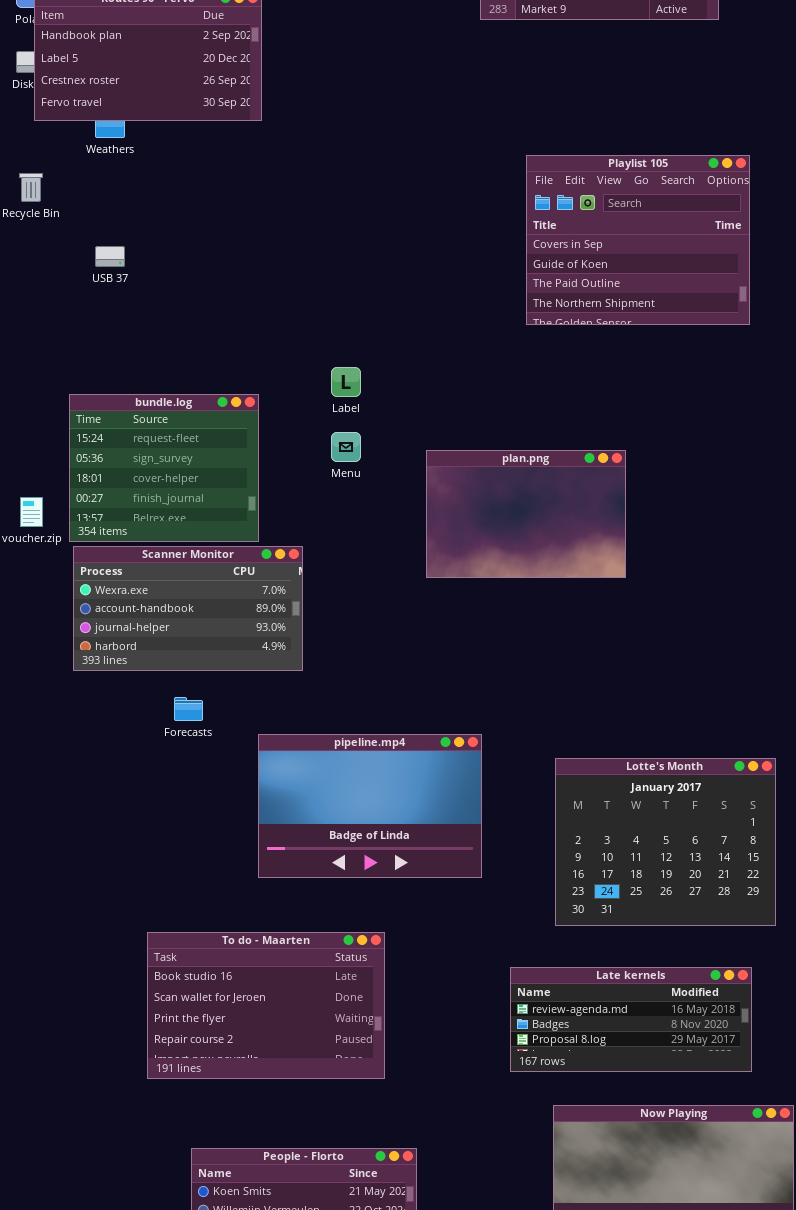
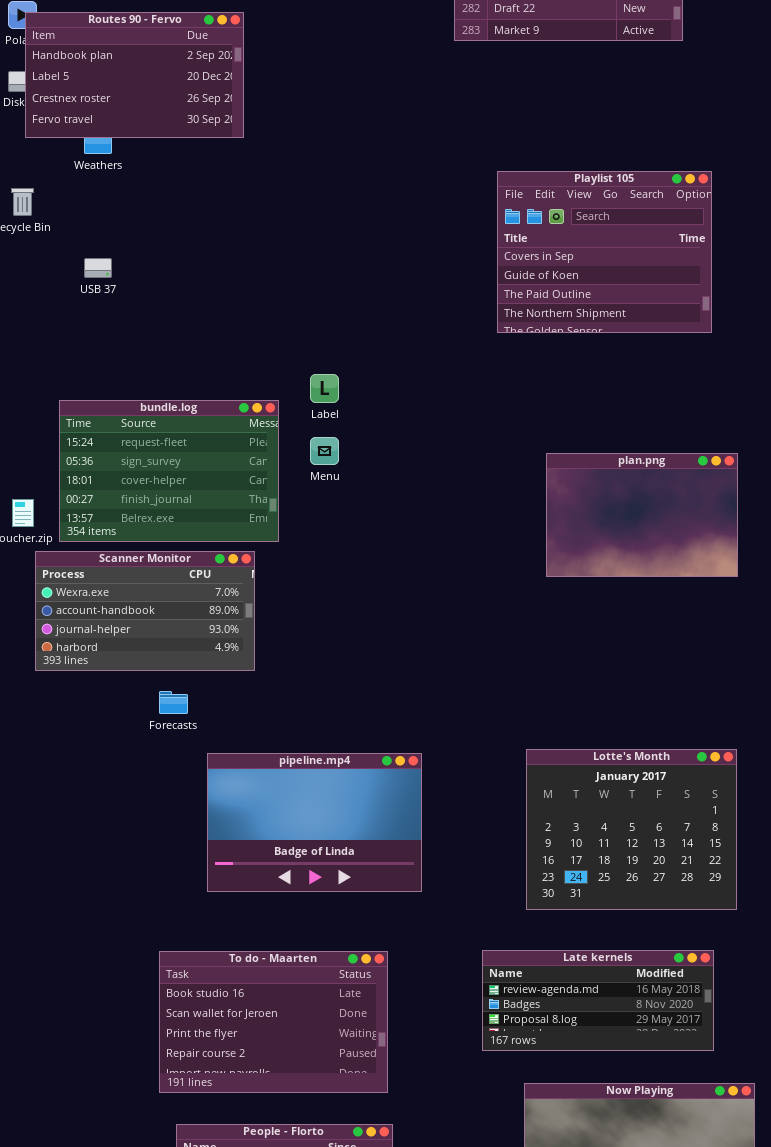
bundle.log: [69,394,259,542] -> [59,400,279,542], resized
plan.png: [426,450,626,578] -> [546,453,738,577], moved
Scanner Monitor: [73,546,303,671] -> [35,551,255,671], moved
pipeline.mp4: [258,734,482,878] -> [207,753,422,892], moved
To do - Maarten: [147,932,385,1079] -> [159,951,388,1093], moved

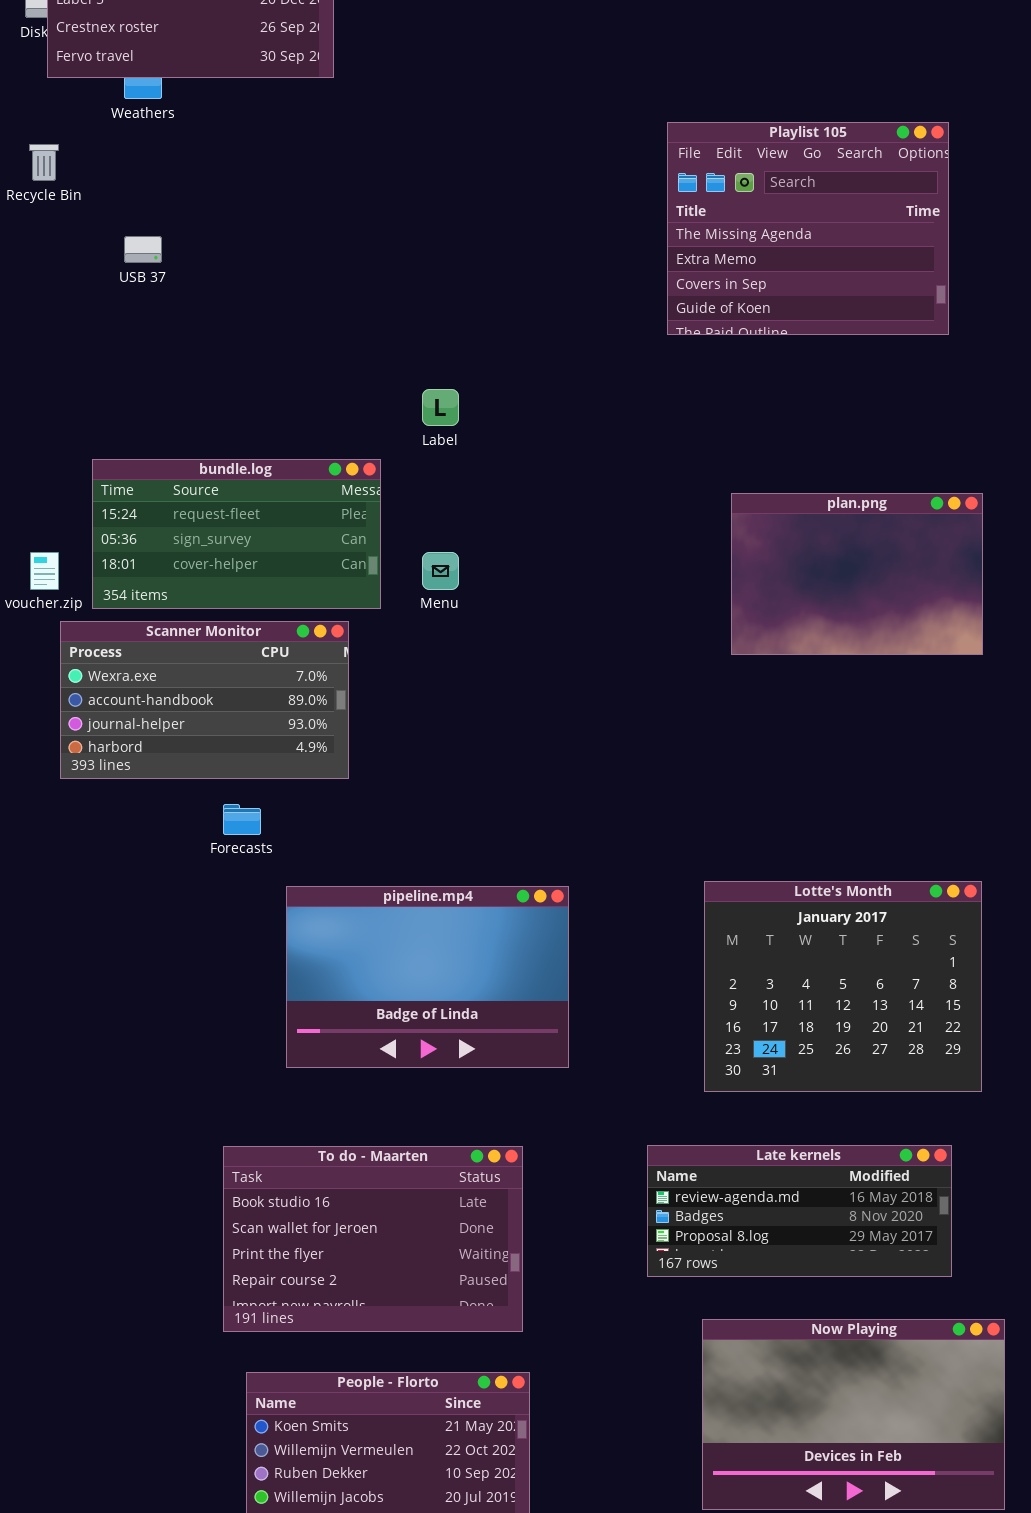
Playlist 105: [497,171,712,333] -> [667,122,949,335], scrolled up 2 rows
bundle.log: [59,400,279,542] -> [92,459,381,609], resized
Menu: [310,437,339,465] -> [422,552,459,590], moved

